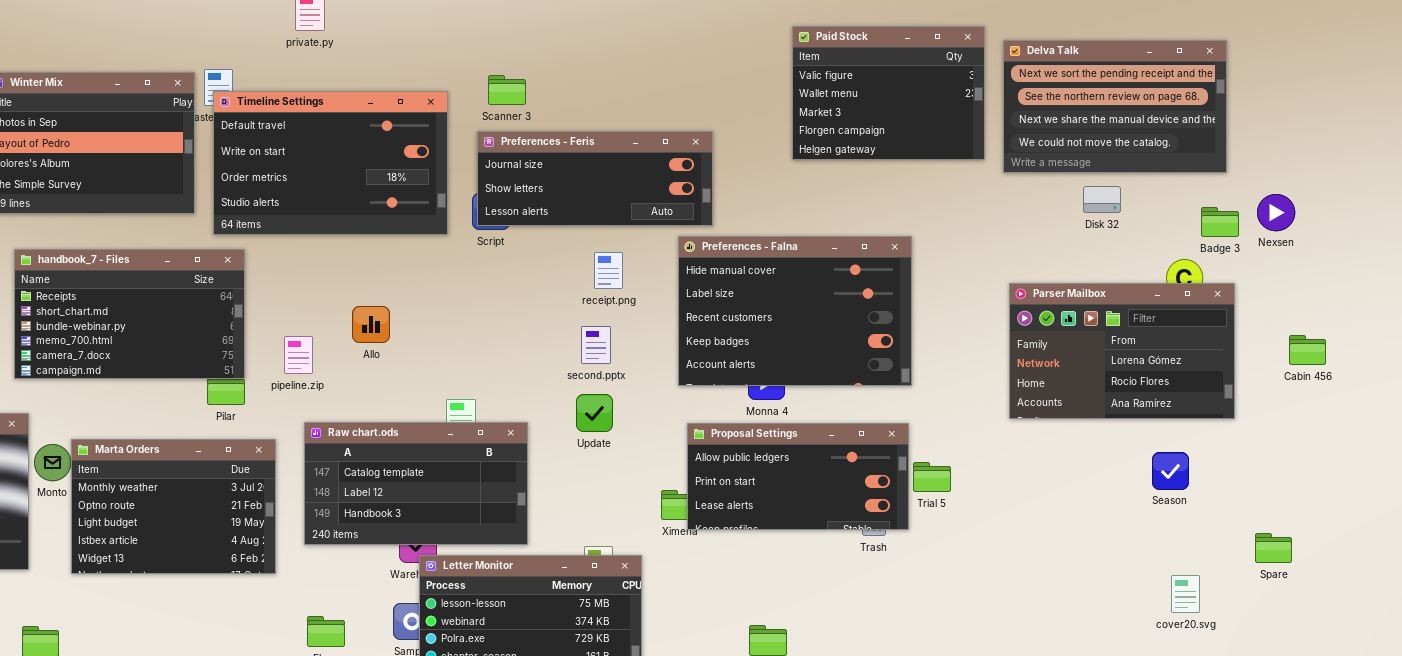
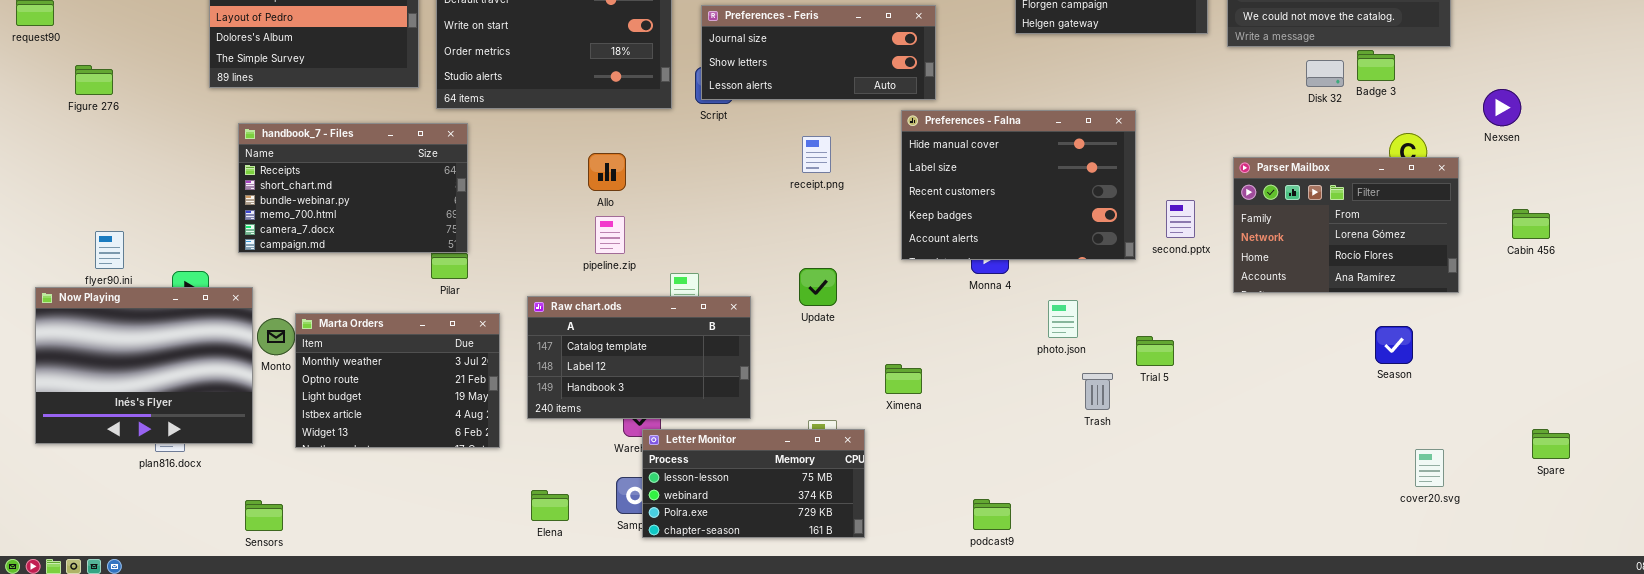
Nexsen: [1257,194,1295,231] -> [1483,89,1521,126], moved
Badge 3: [1201,207,1239,237] -> [1357,50,1395,81], moved
receipt.png: [594,252,623,289] -> [802,136,831,173], moved
Allo: [352,306,390,343] -> [588,153,626,191], moved
second.pptx: [581,326,611,364] -> [1166,200,1195,238], moved
pipeline.zip: [284,336,313,374] -> [595,216,625,254], moved
Proposal Settings: [687,423,909,530] -> none, closed
Spare: [1255,533,1292,563] -> [1532,429,1570,459], moved
cover20.svg: [1171,575,1200,613] -> [1415,449,1444,487], moved

